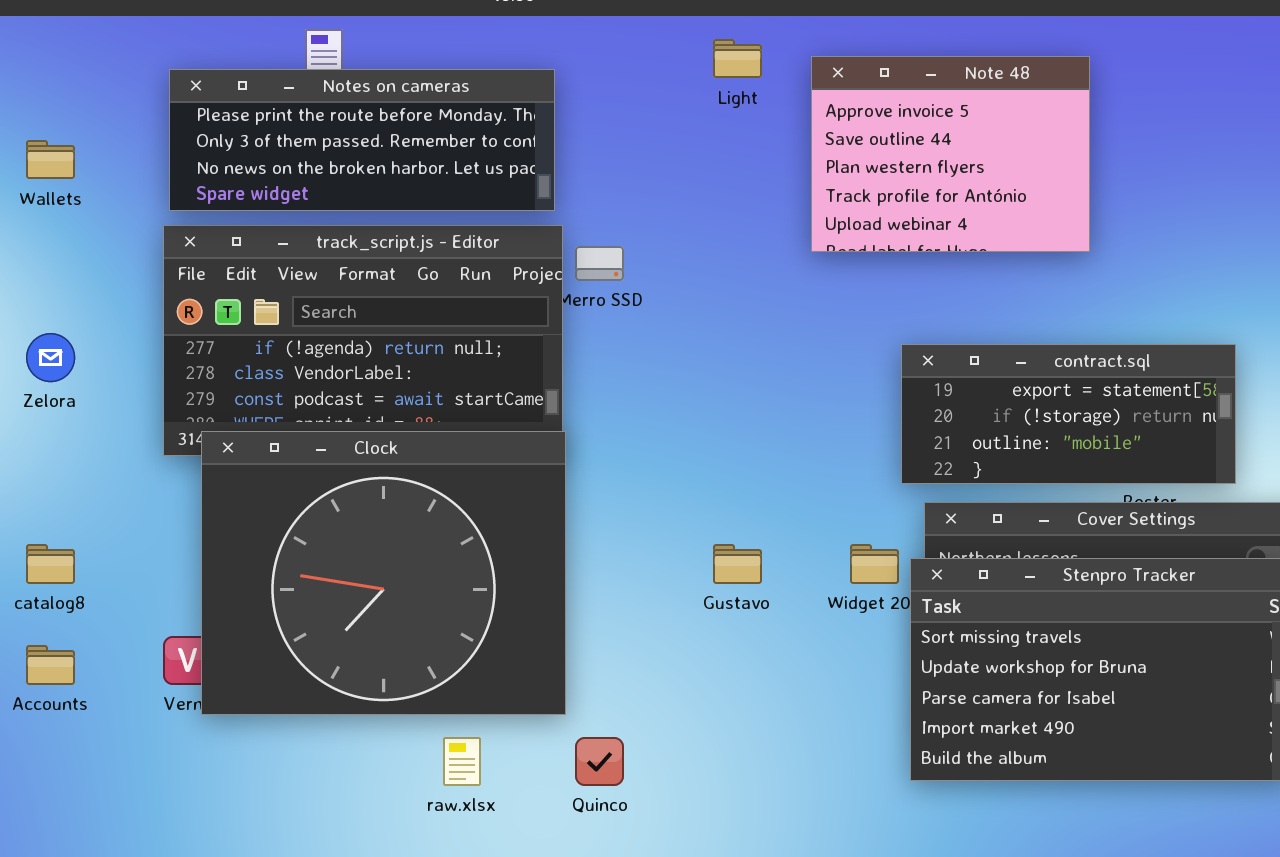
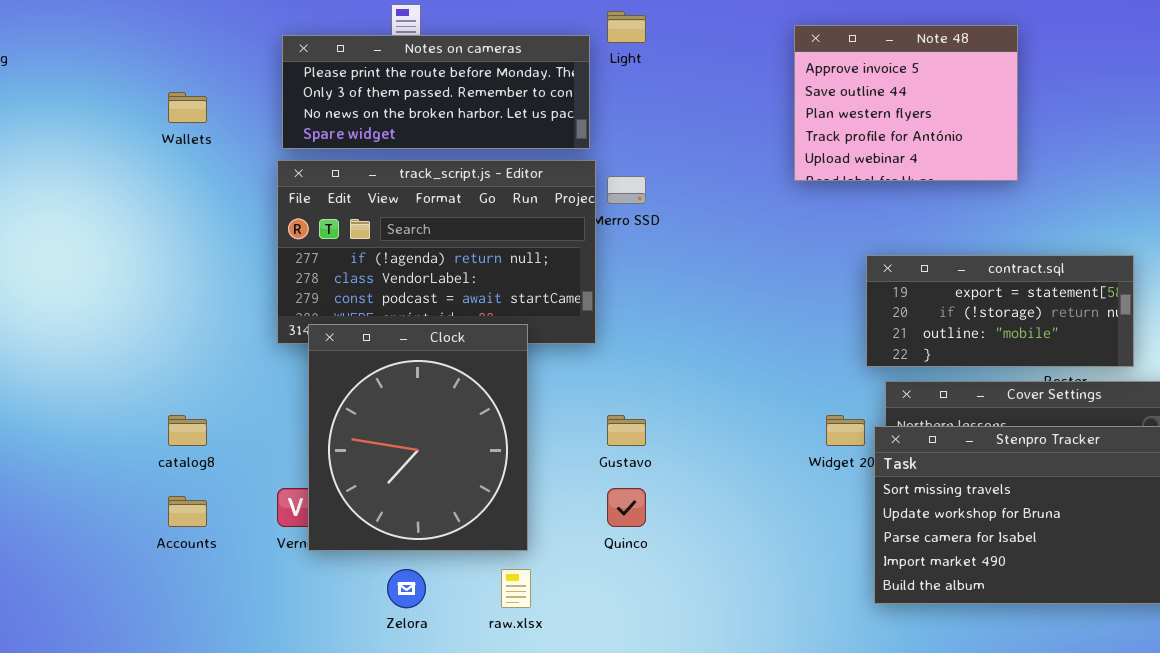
Light: [713,39,762,78] -> [607,11,646,43], moved
Zelora: [26,333,75,382] -> [387,569,426,608], moved
Clock: [201,431,566,715] -> [308,324,528,551], resized
Gustavo: [713,544,762,584] -> [607,415,646,446], moved
Quinco: [575,737,624,786] -> [607,488,646,527], moved

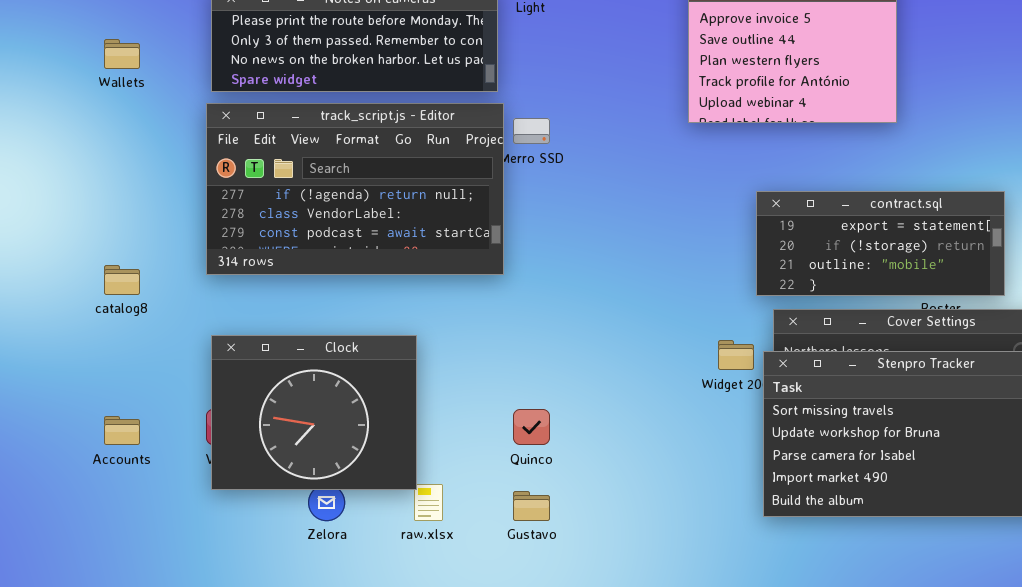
Clock: [308,324,528,551] -> [211,335,417,490], moved, resized
catalog8: [168,415,207,446] -> [104,265,140,295], moved
Gustavo: [607,415,646,446] -> [513,491,550,521], moved

